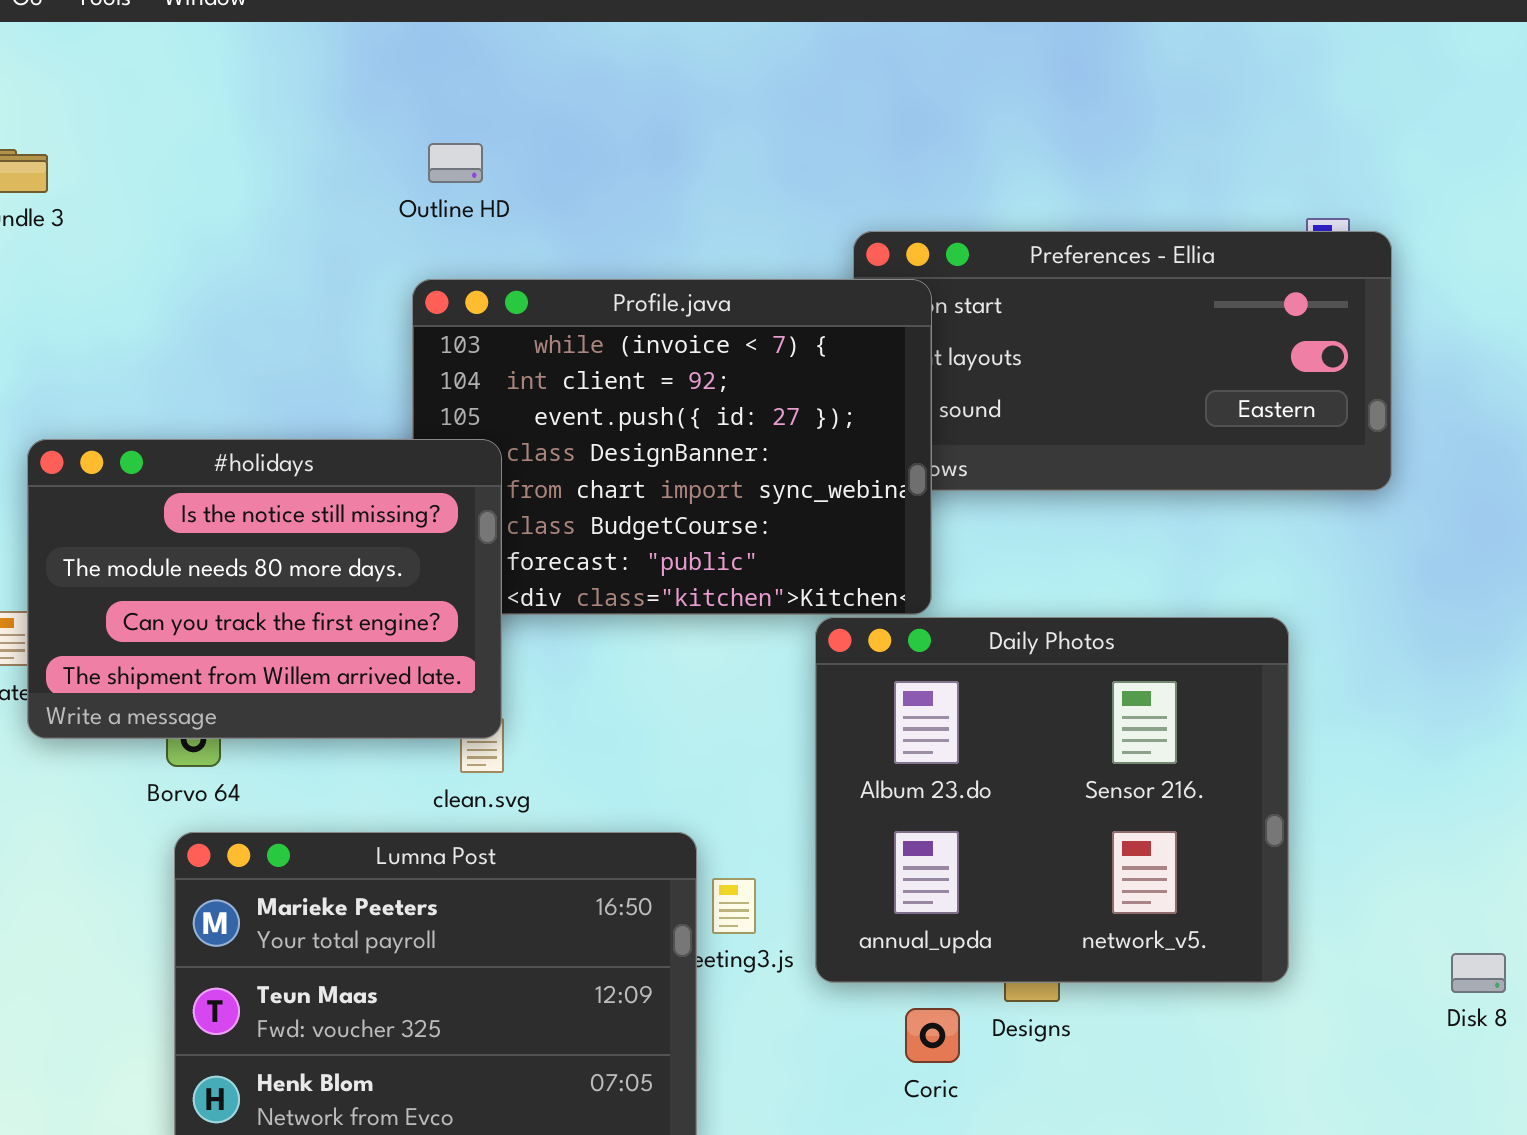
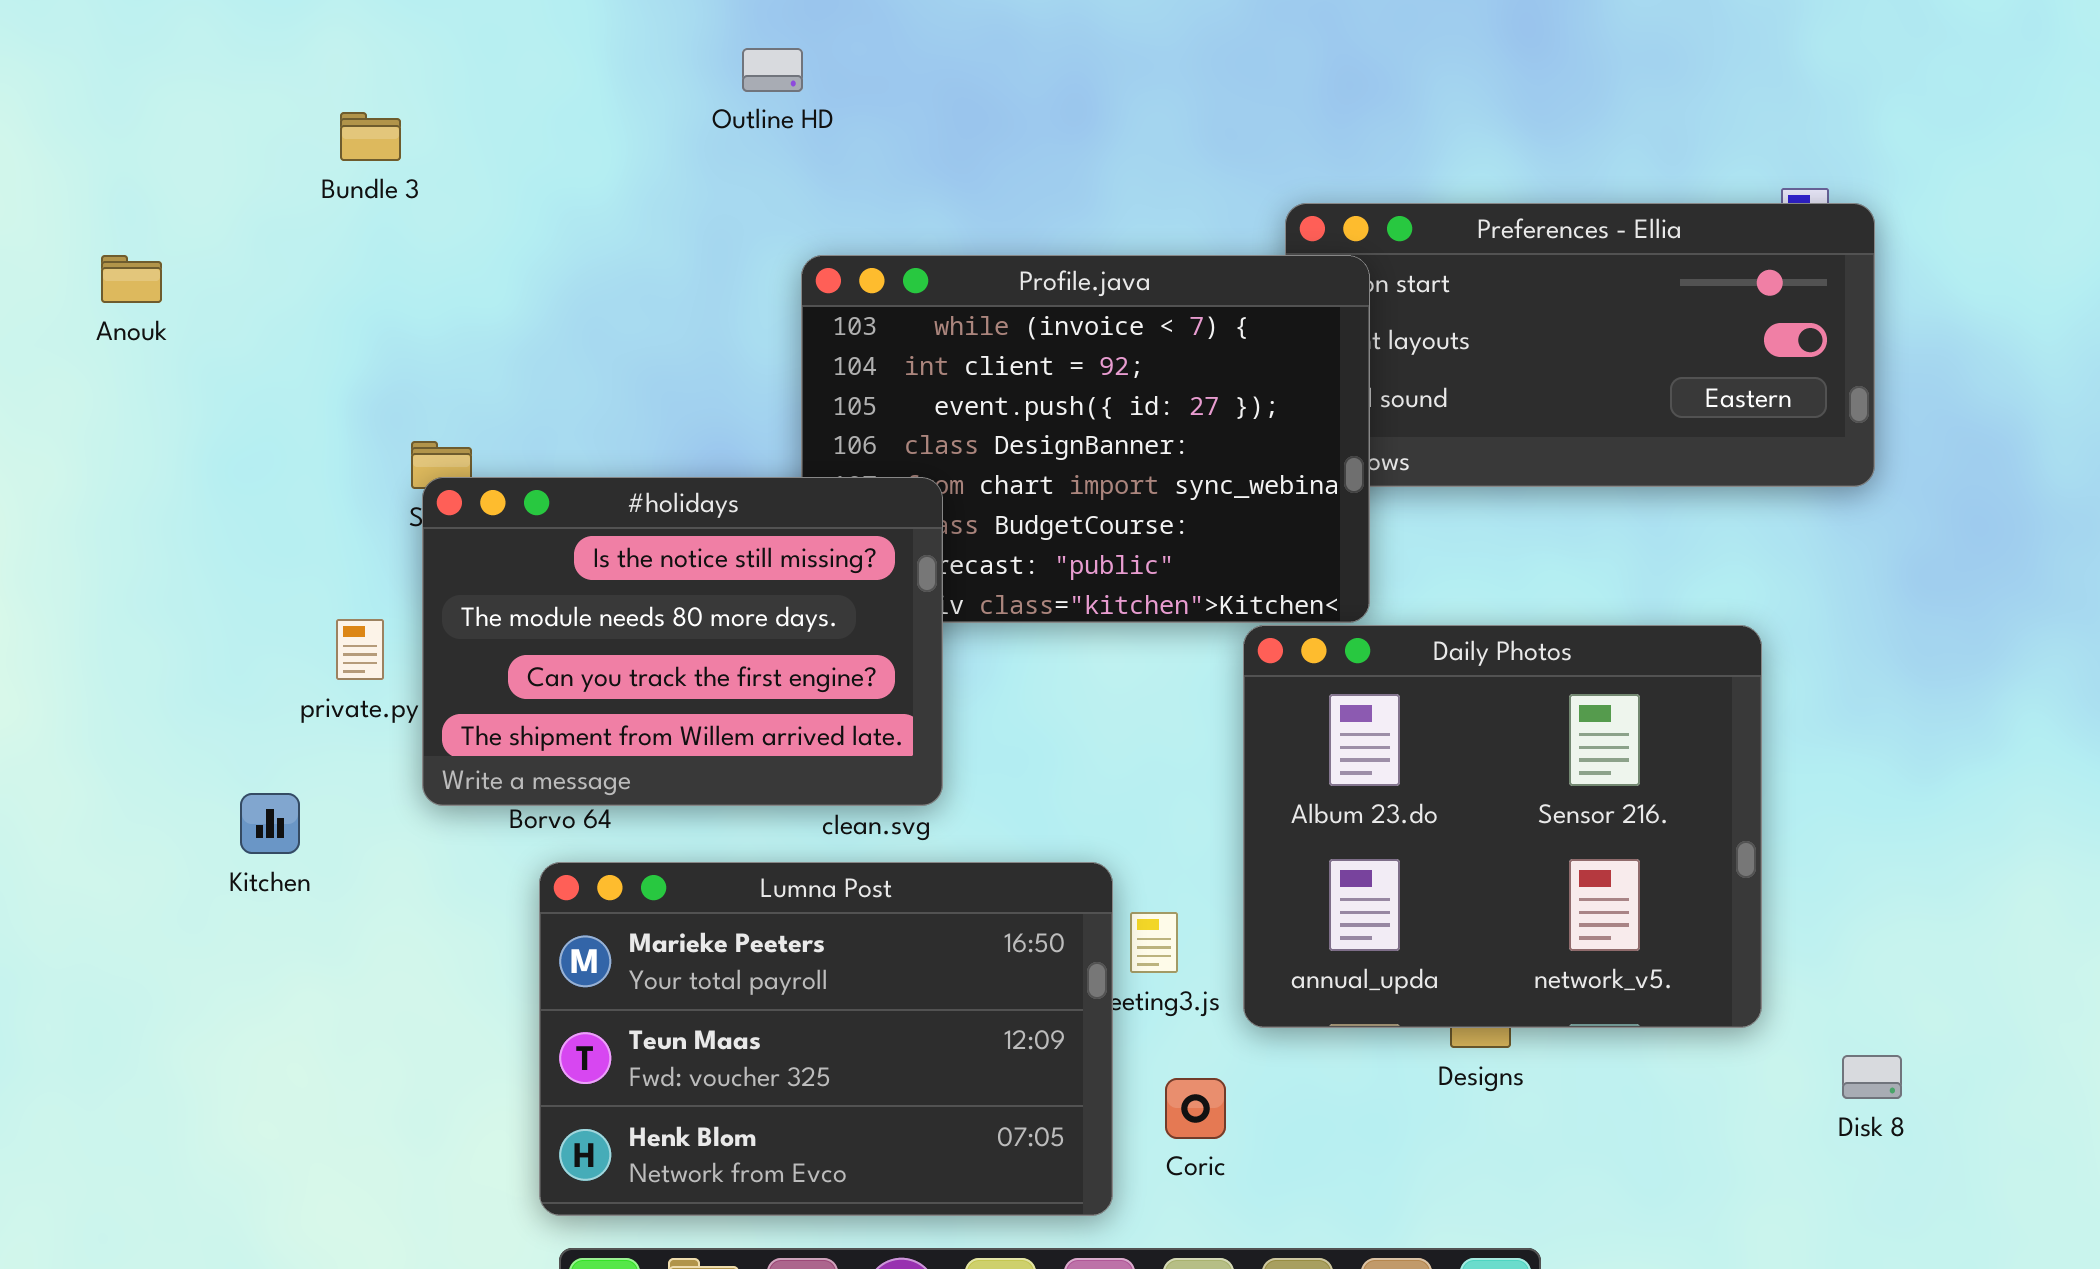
Outline HD: [428,143,483,183] -> [742,48,803,92], moved
#holidays: [27,439,502,739] -> [422,477,943,806], moved
Disk 8: [1451,953,1506,993] -> [1842,1055,1902,1099], moved
Coric: [905,1008,960,1063] -> [1165,1078,1226,1139], moved

